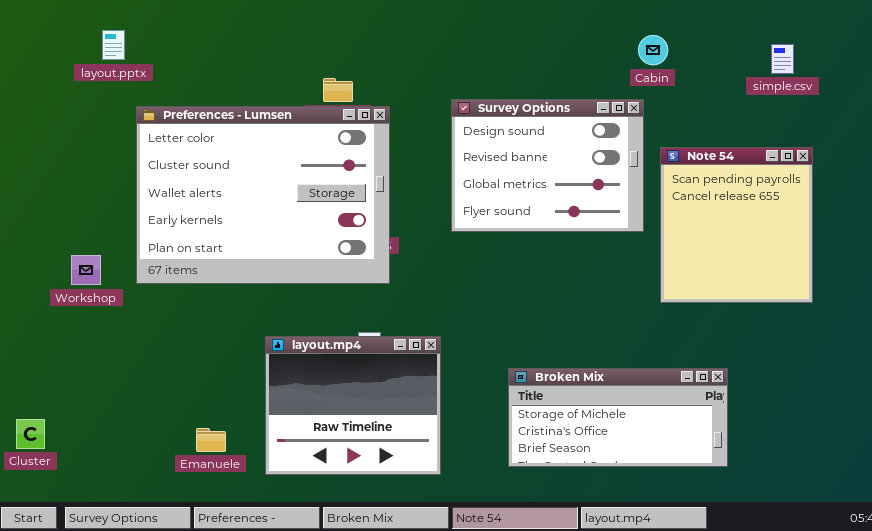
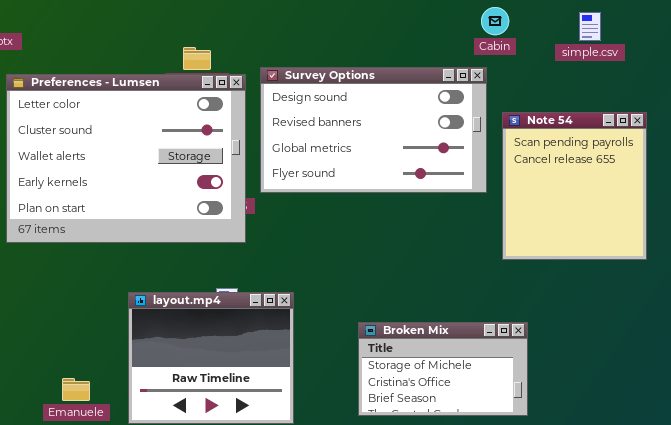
simple.csv: [771,44,794,74] -> [579,12,601,41], moved
Survey Options: [451,99,644,232] -> [260,67,487,193], resized
Broken Mix: [508,368,728,467] -> [358,322,528,416], resized

